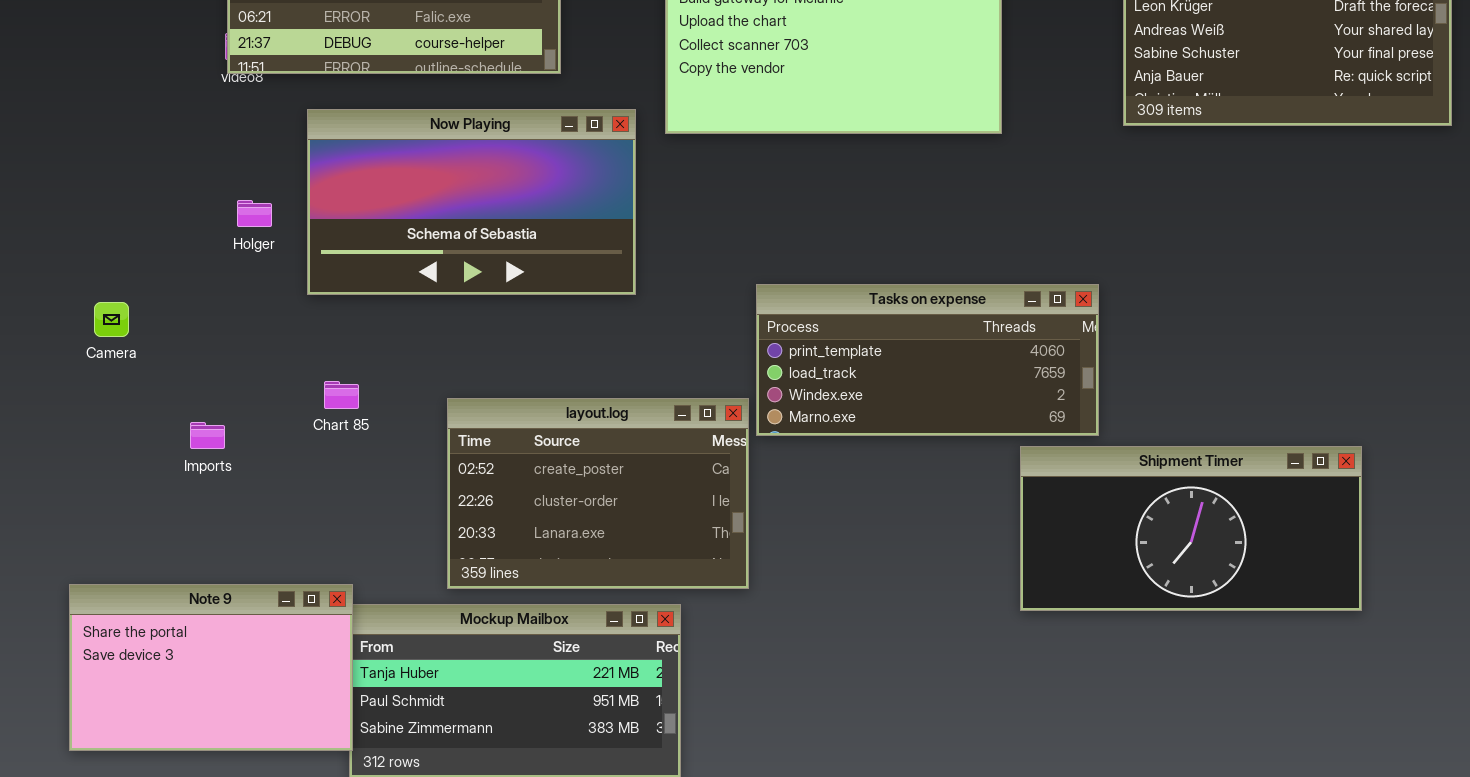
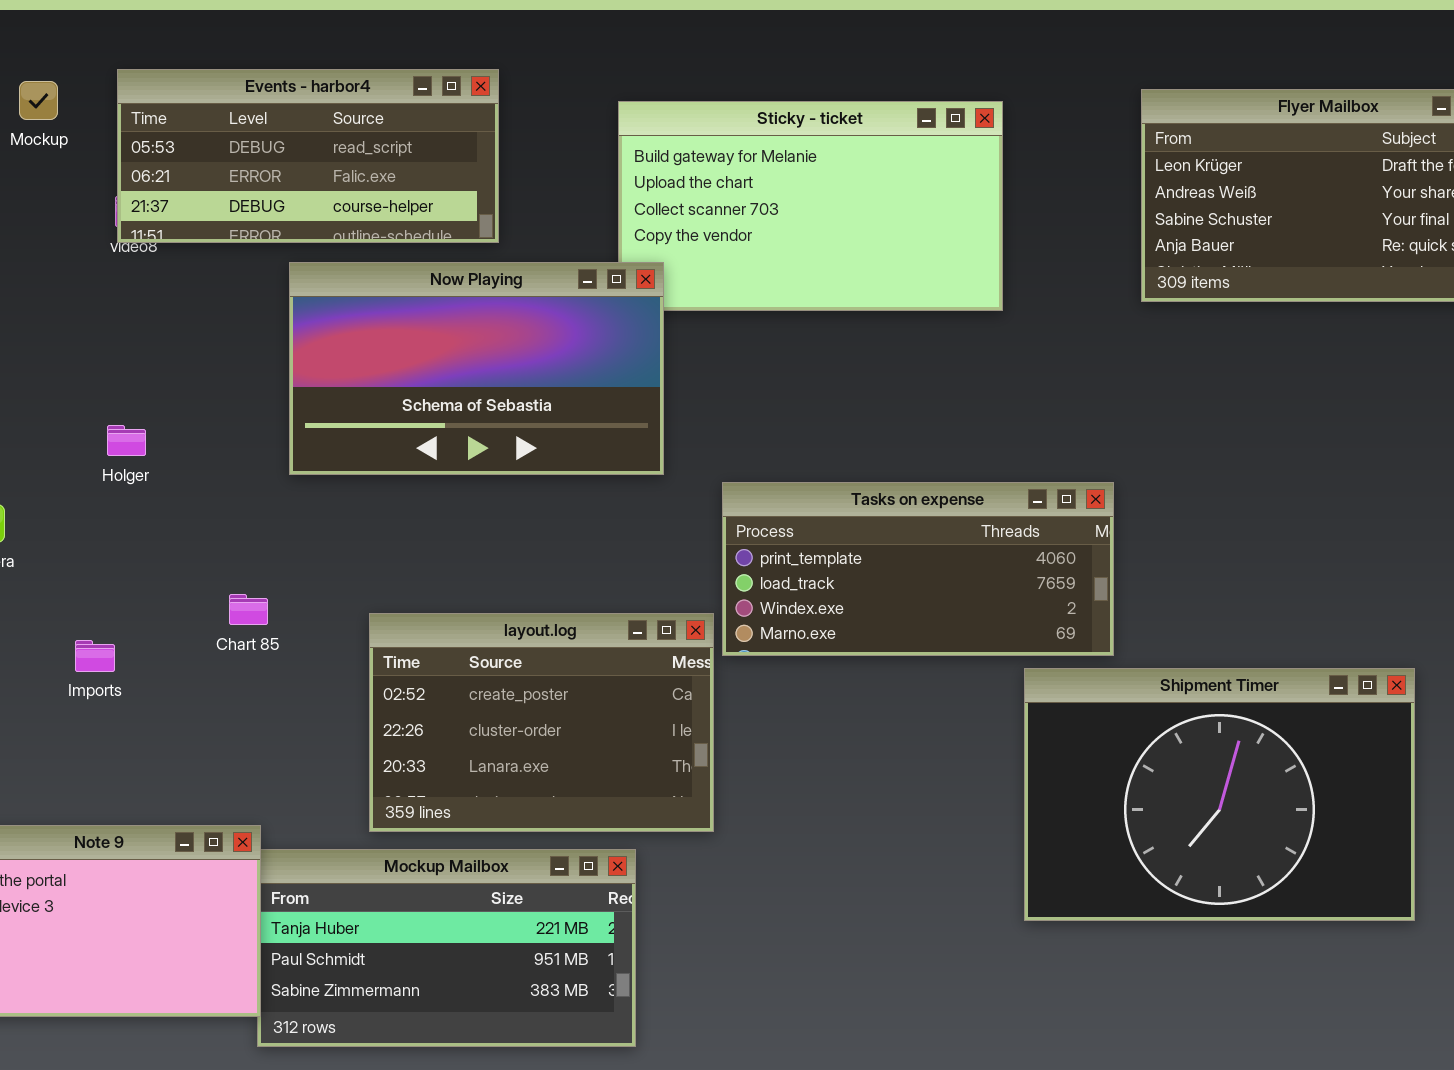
Now Playing: [307,109,636,295] -> [289,262,664,475], moved
Holger: [237,200,272,227] -> [107,425,146,456], moved
Shipment Timer: [1020,446,1362,611] -> [1024,668,1415,921], resized

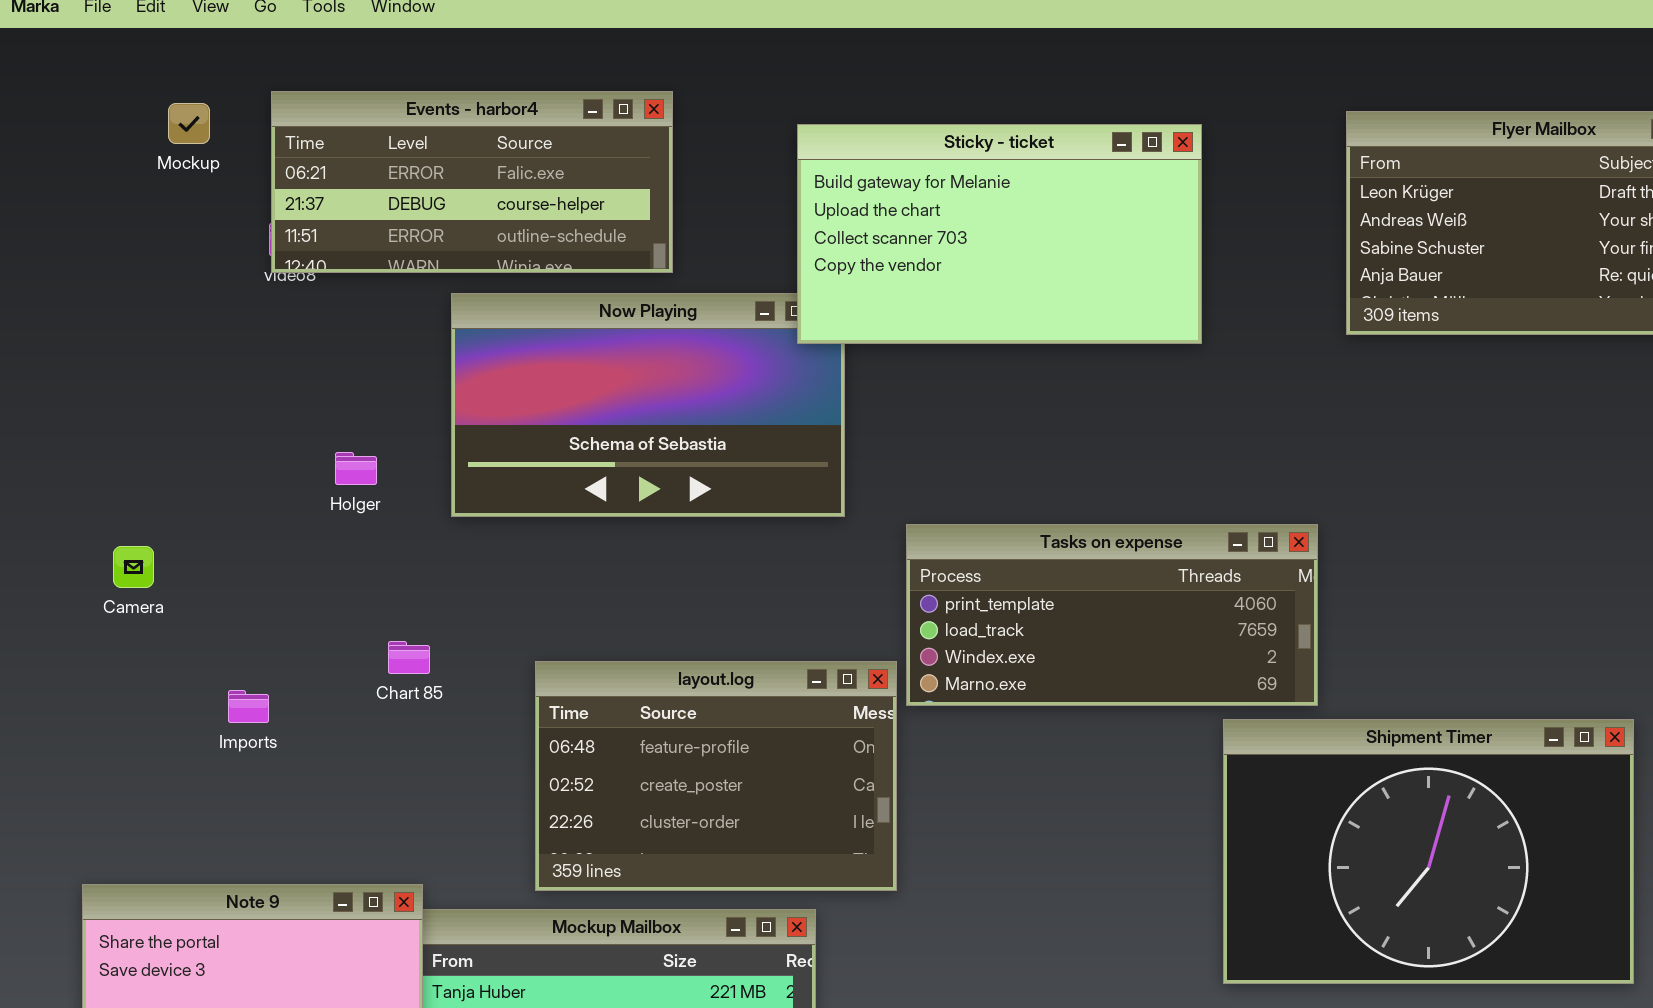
Events - harbor4: [117,69,499,243] -> [271,91,673,273], scrolled down 1 row
Sticky - ticket: [618,101,1003,311] -> [797,124,1202,344], raised
Holger: [107,425,146,456] -> [335,452,377,485], moved
layout.log: [369,613,714,832] -> [535,661,897,891], scrolled up 1 row

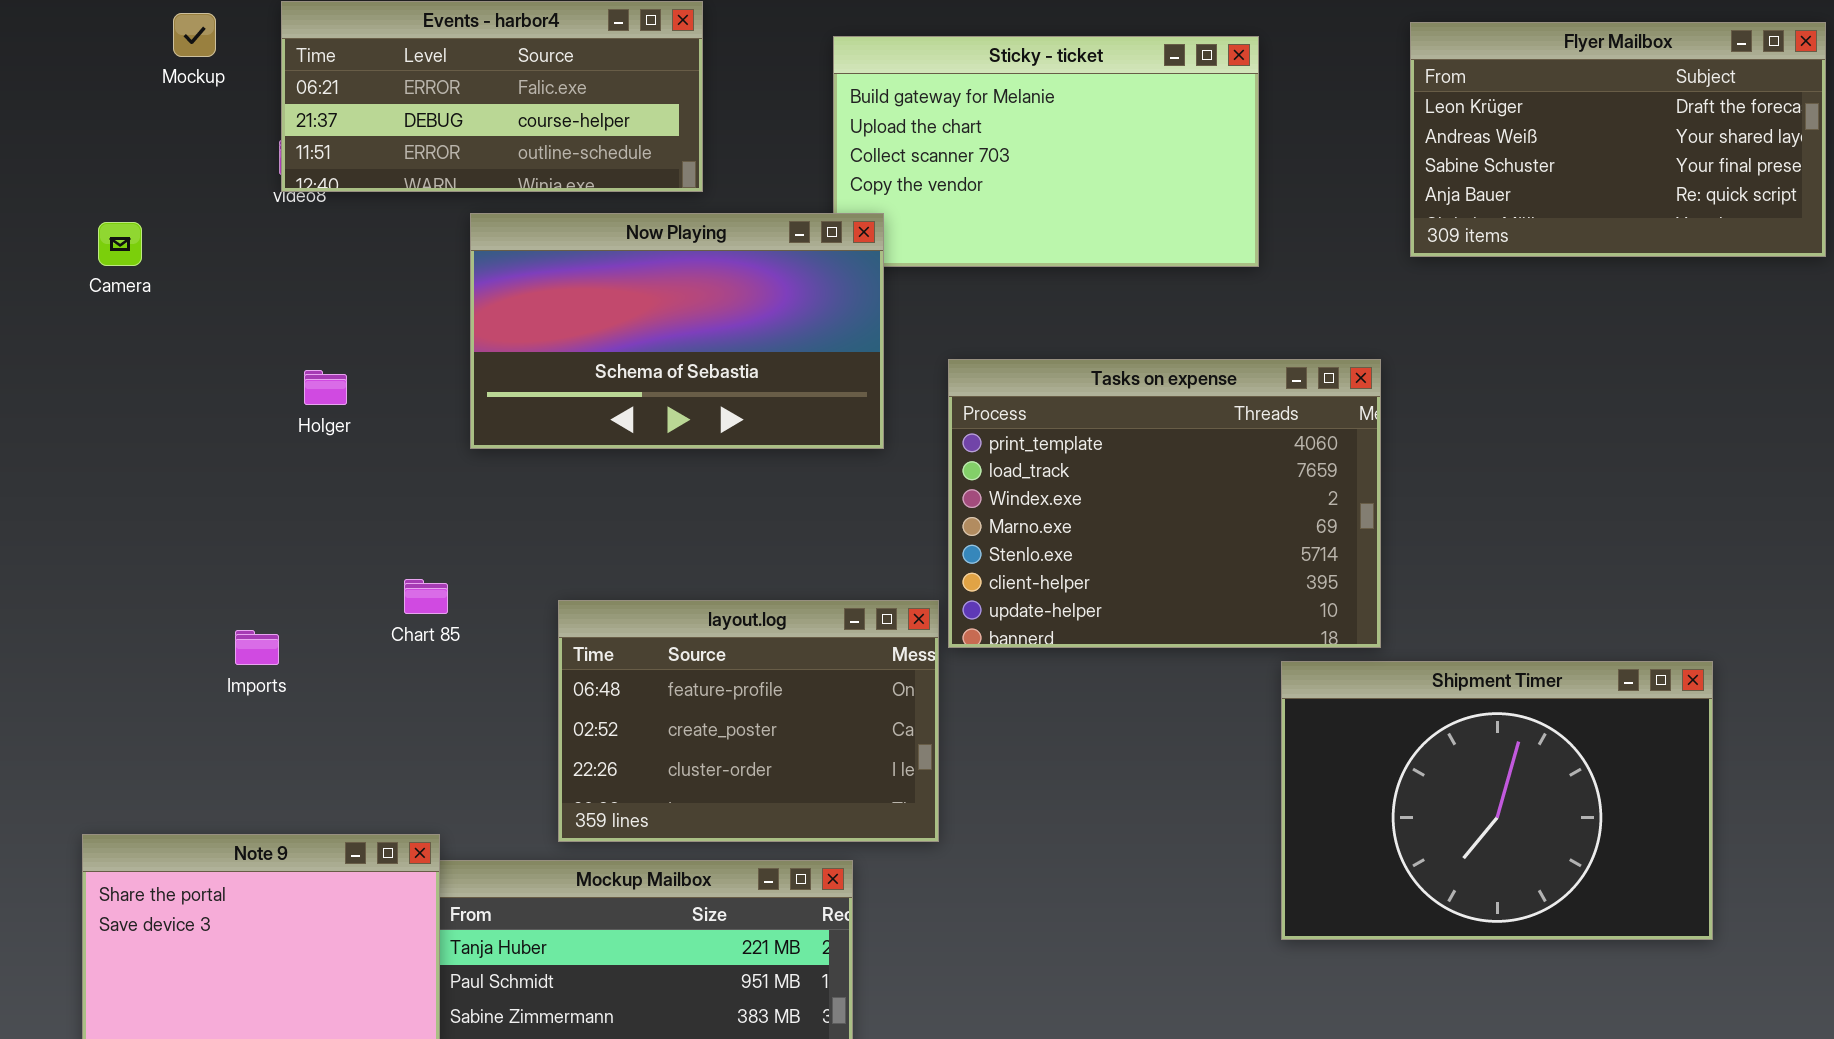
Now Playing: [451,293,845,517] -> [470,213,884,449], raised
Holger: [335,452,377,485] -> [304,370,347,405], moved
Tasks on expense: [906,524,1318,706] -> [948,359,1381,648], resized
Camera: [113,546,154,588] -> [98,222,142,266], moved

